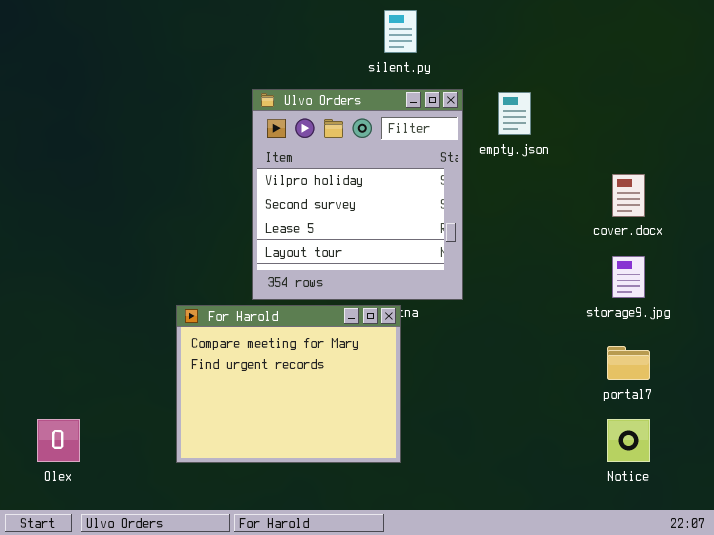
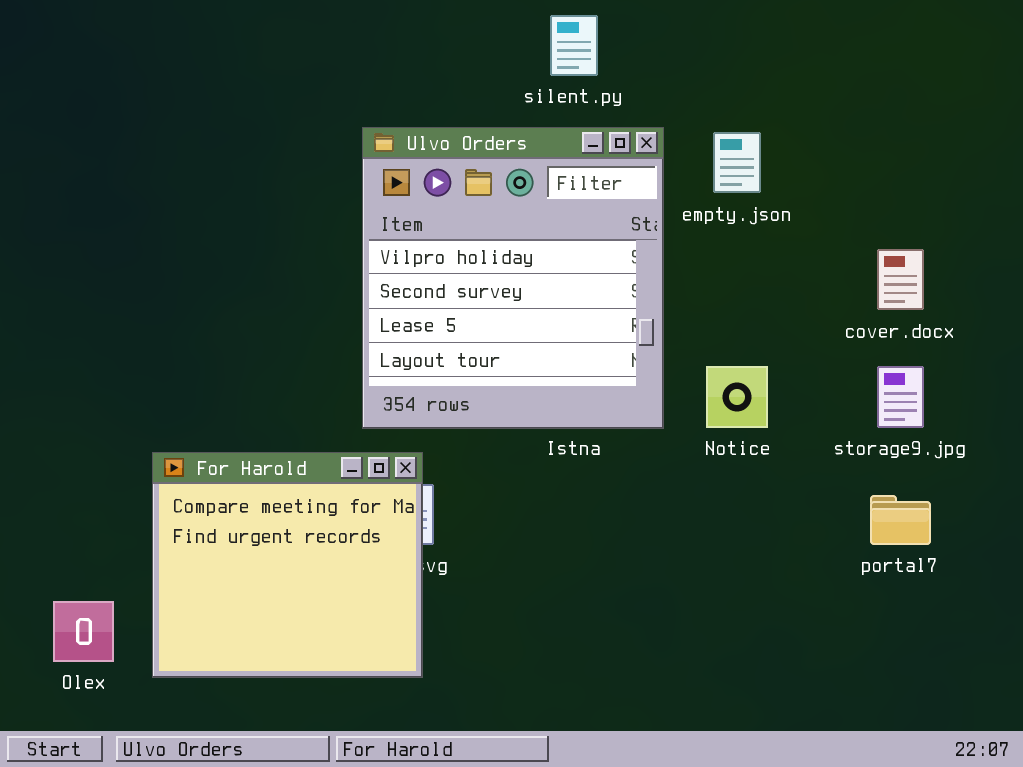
For Harold: [176,305,401,463] -> [152,452,423,678], moved, resized
Notice: [607,419,650,462] -> [706,366,768,428], moved

